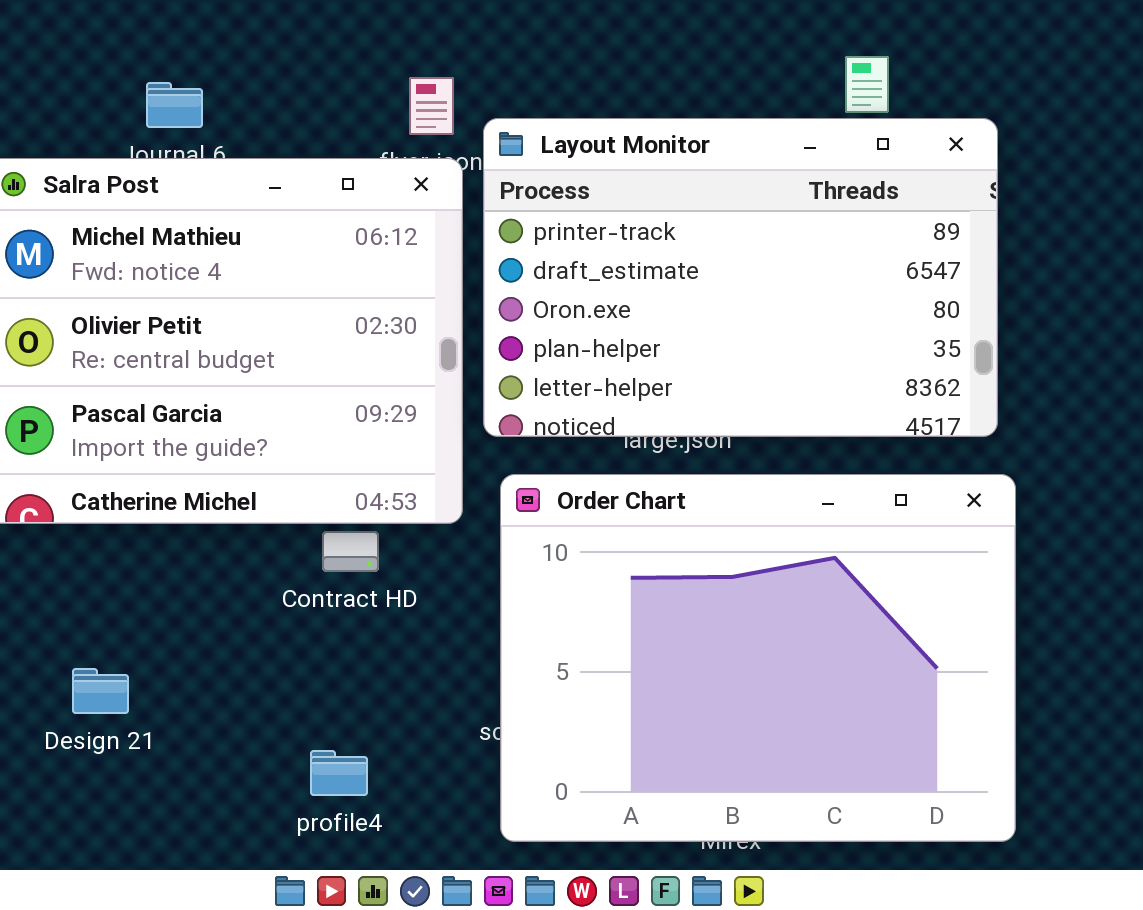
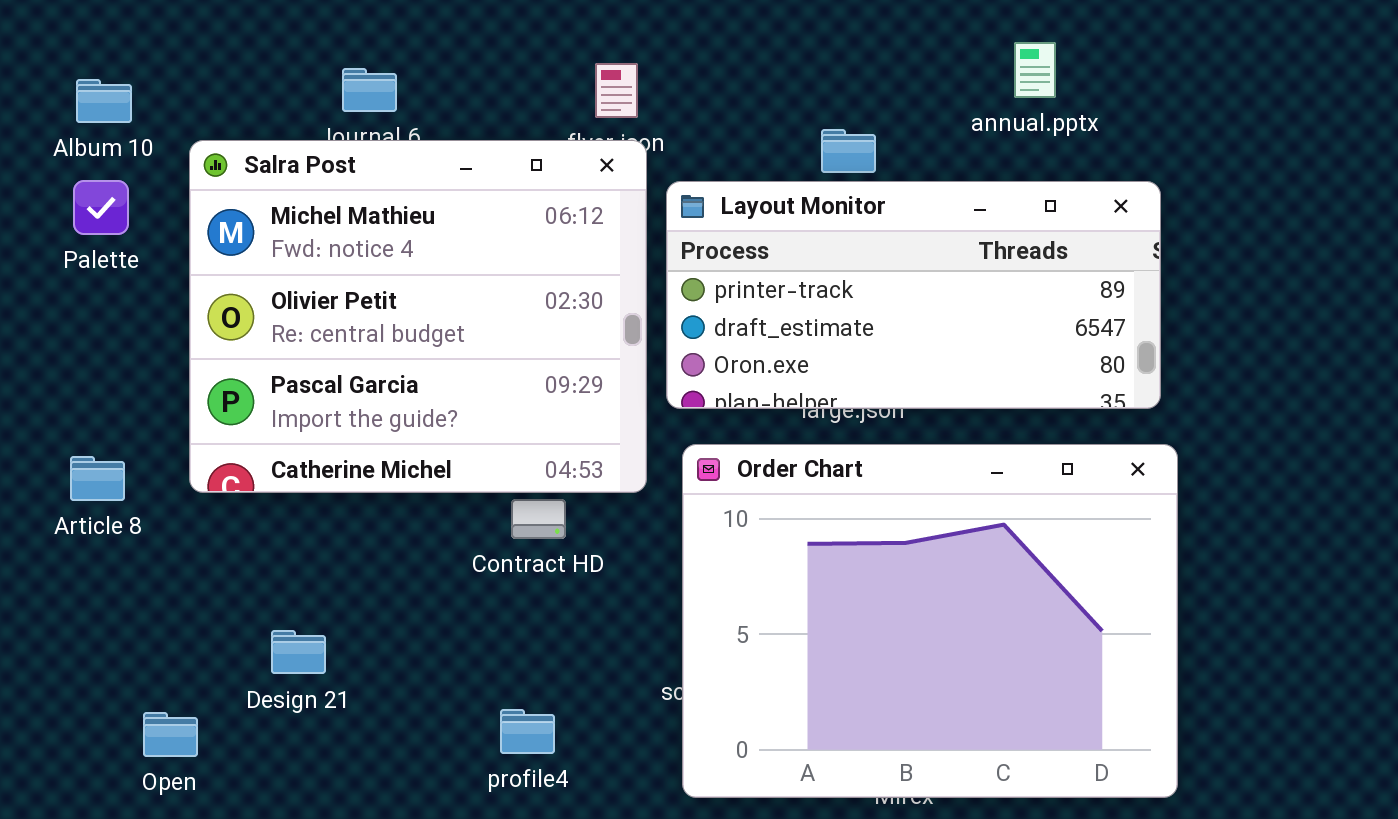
Layout Monitor: [483,118,998,437] -> [666,181,1161,409], resized

